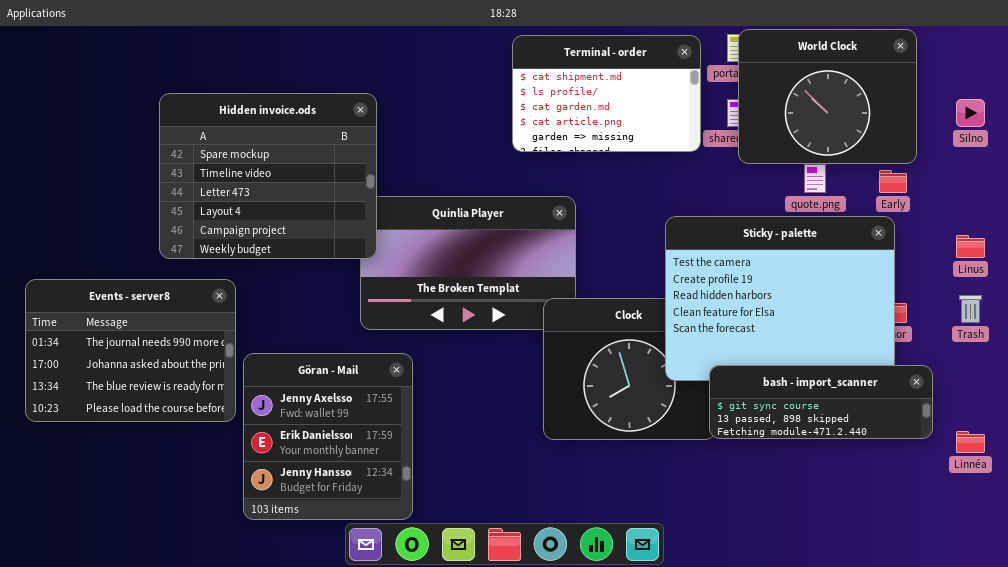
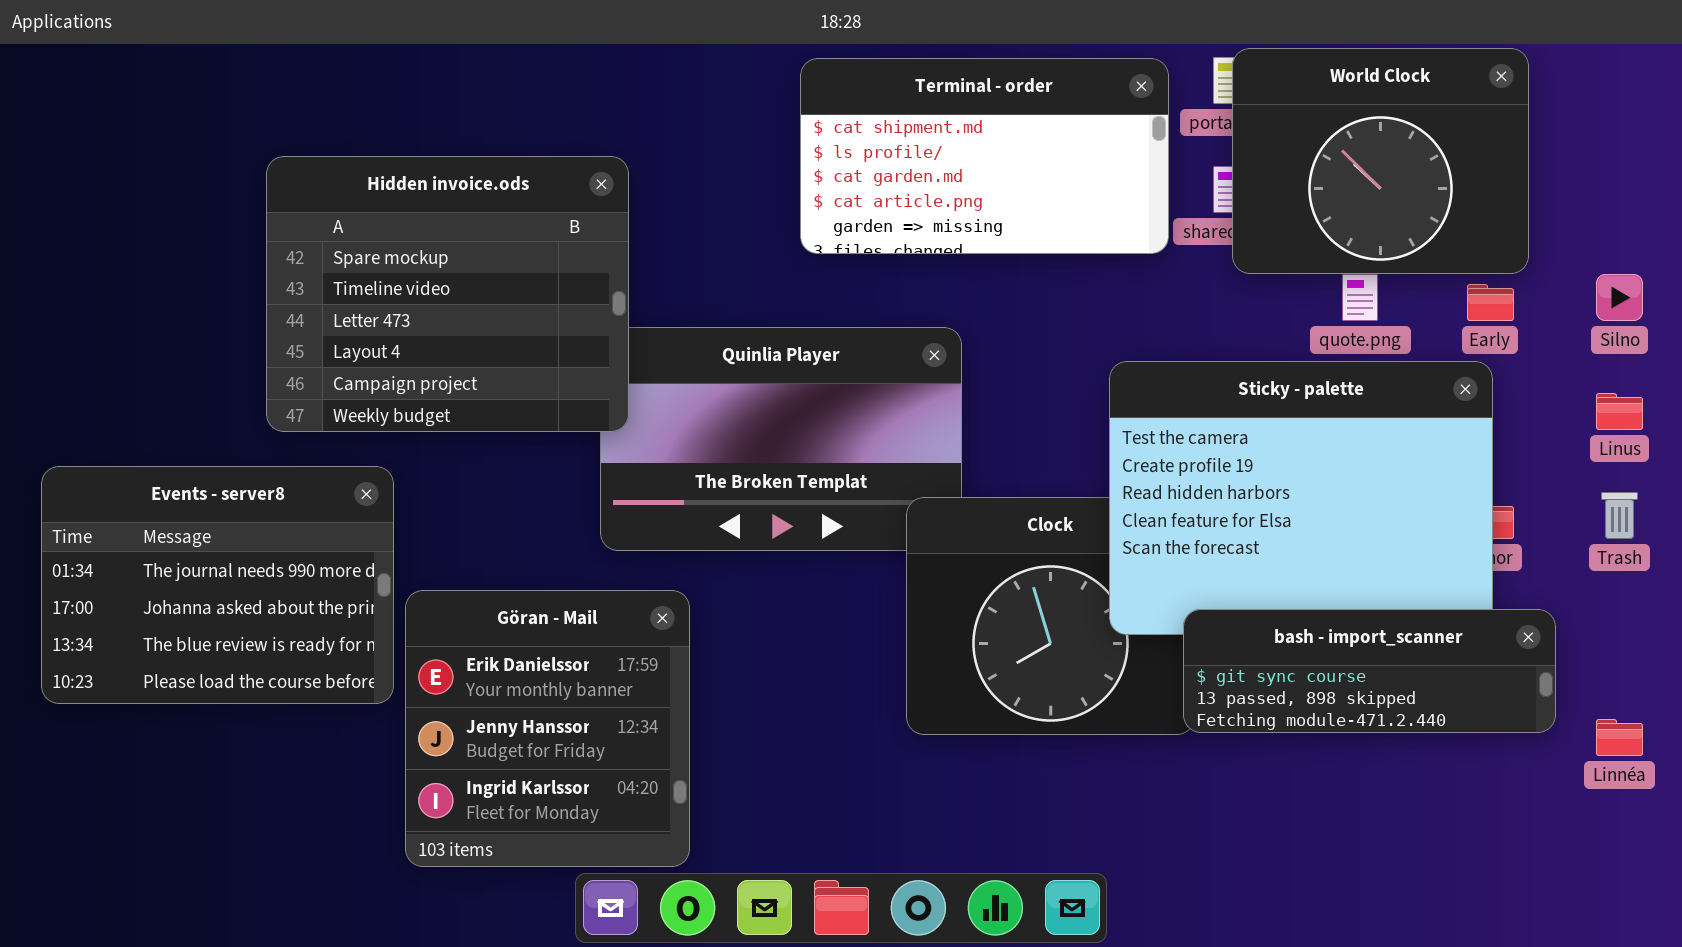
Terminal - order: [512,35,701,152] -> [800,58,1169,254], resized
Silno: [956,99,985,127] -> [1596,274,1643,321], moved
Göran - Mail: [243,353,413,520] -> [405,590,690,867], scrolled down 1 row

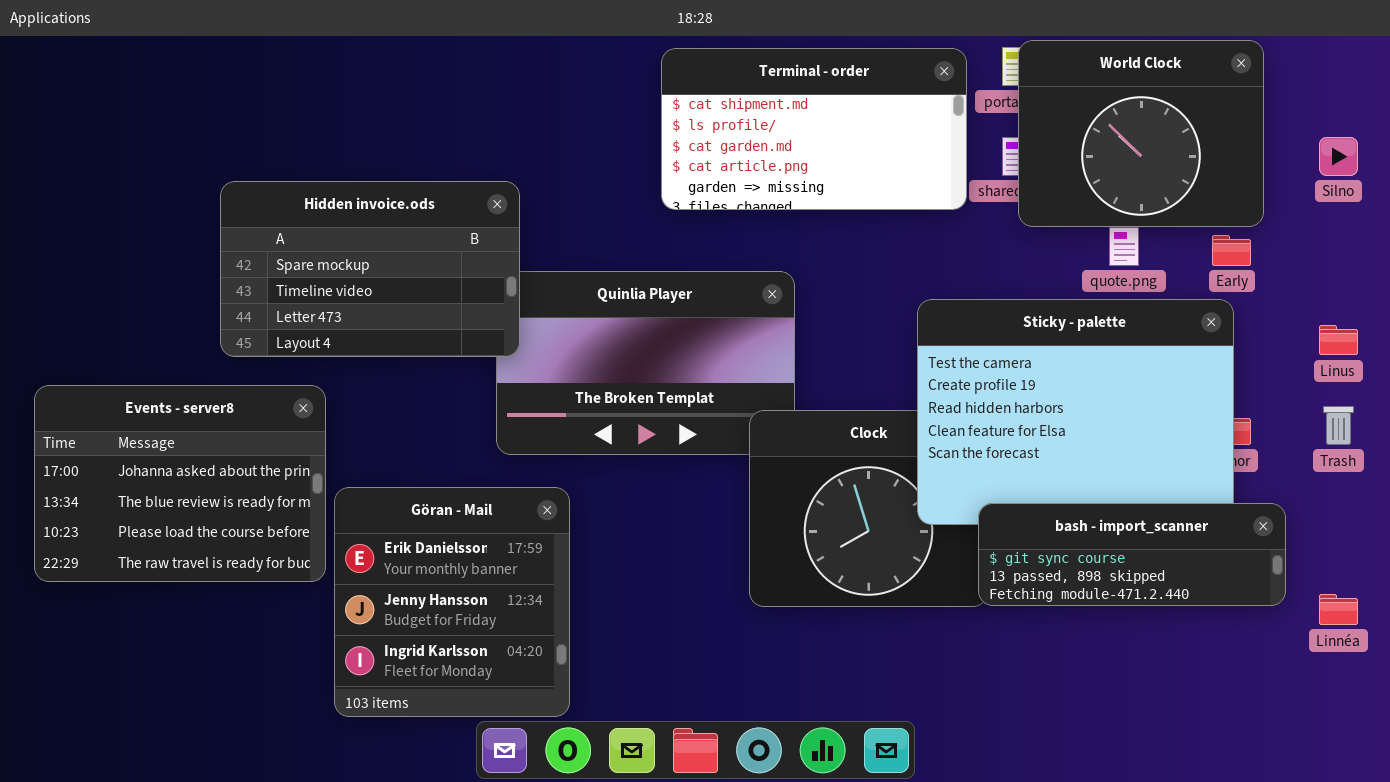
Hidden invoice.ods: [266,156,629,432] -> [220,181,520,357], resized
Silno: [1596,274,1643,321] -> [1319,137,1358,176], moved
Events - server8: [41,466,394,704] -> [34,385,326,582], scrolled down 1 row

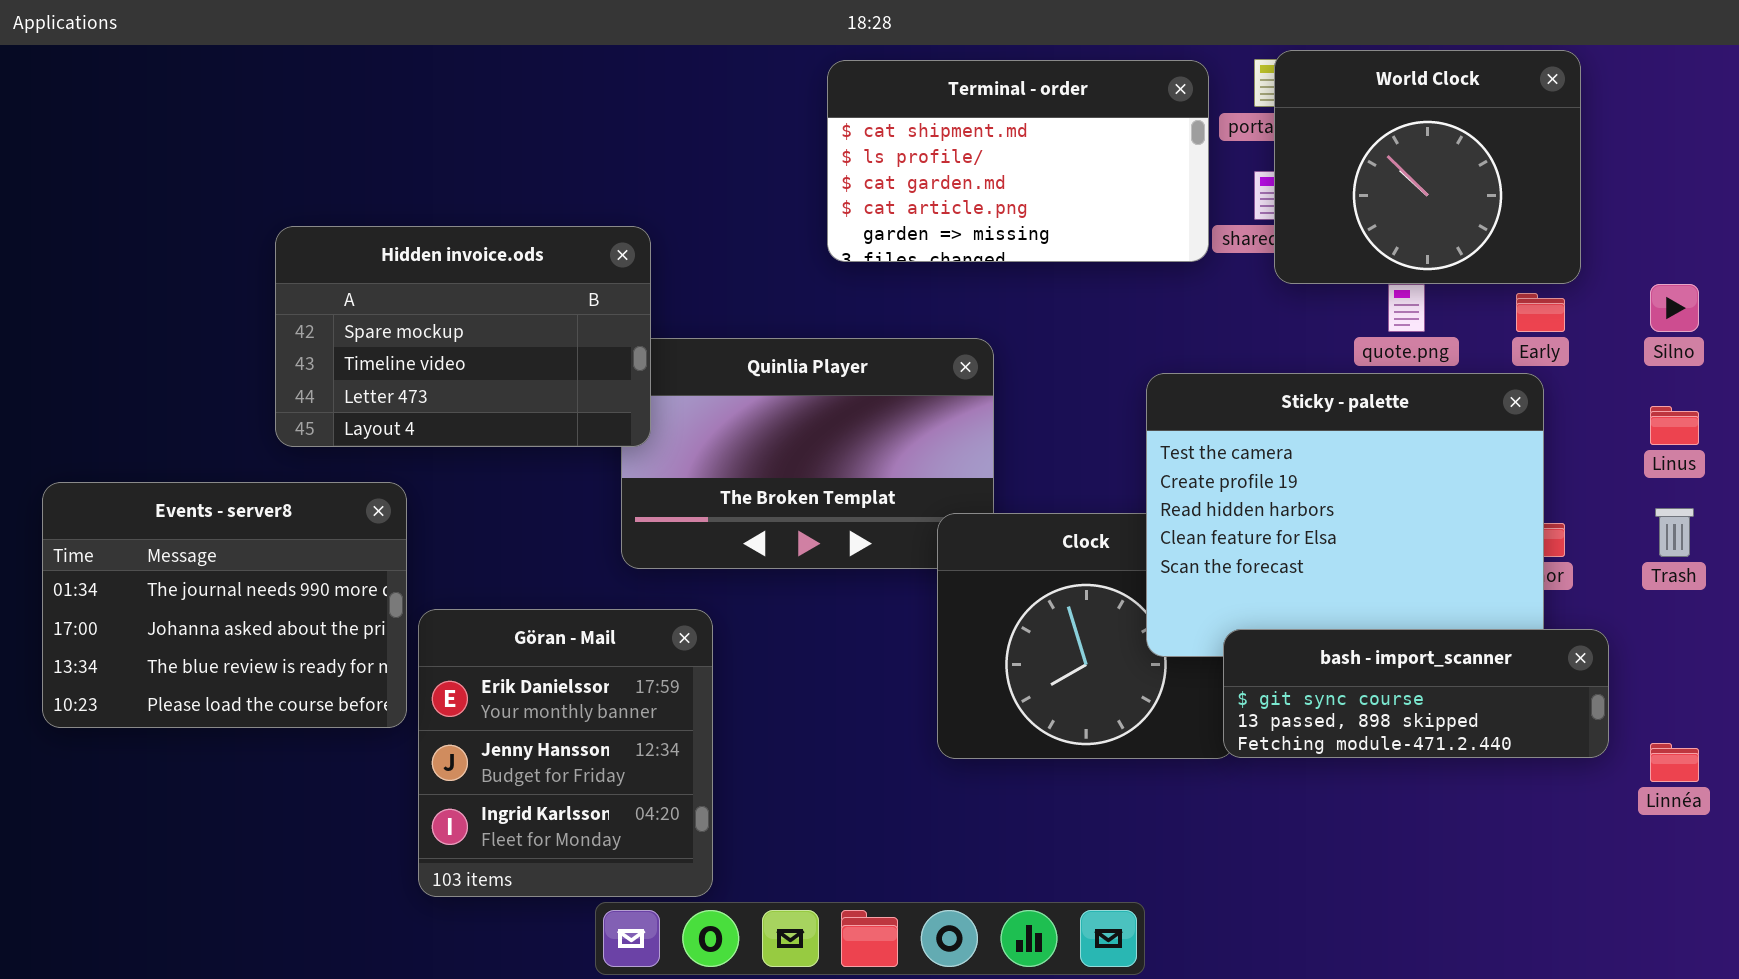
Silno: [1319,137,1358,176] -> [1650,284,1699,332], moved
Events - server8: [34,385,326,582] -> [42,482,407,728], scrolled up 1 row

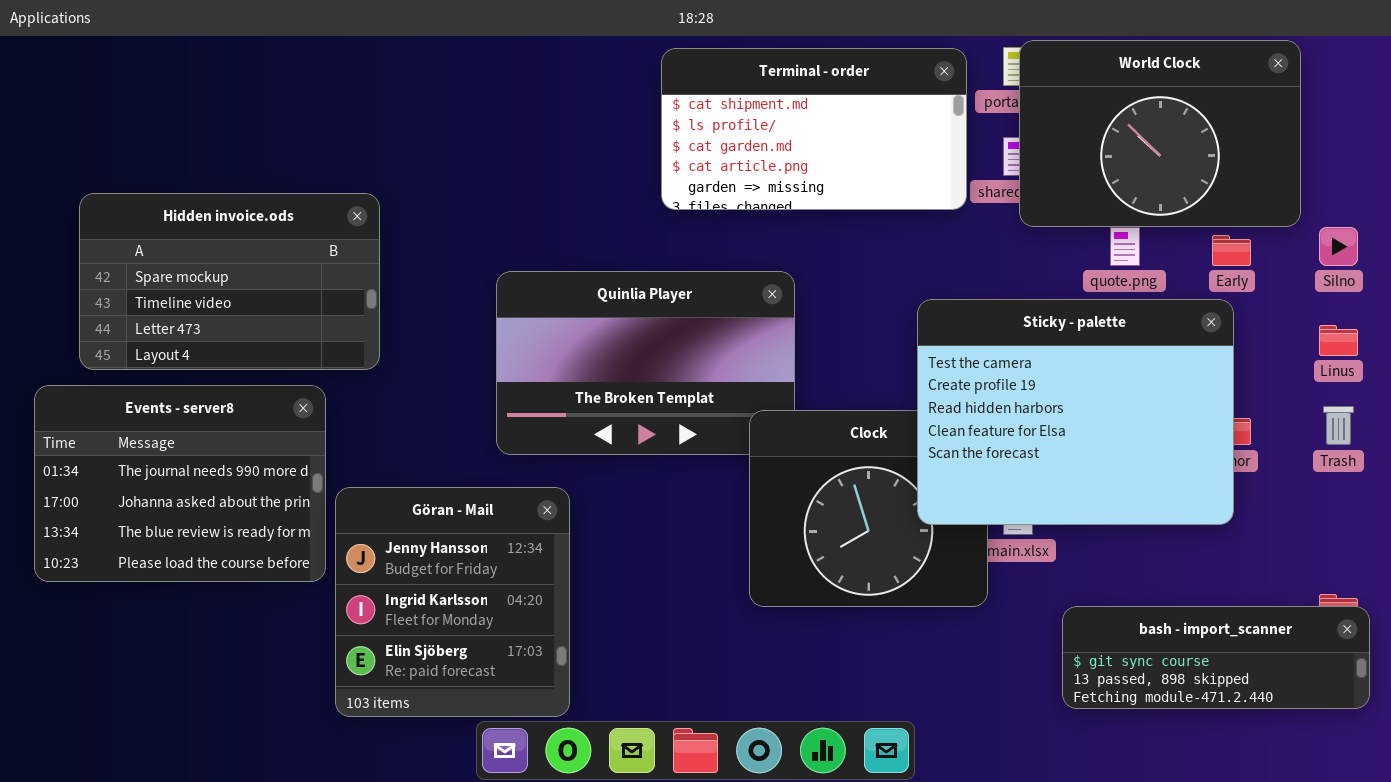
World Clock: [1274,50,1581,284] -> [1019,40,1301,227], resized
Hidden invoice.ods: [275,226,651,447] -> [79,193,380,370], moved
Göran - Mail: [418,609,713,897] -> [335,487,570,717], scrolled down 1 row
bash - import_scanner: [1223,629,1609,758] -> [1062,606,1370,709], moved

